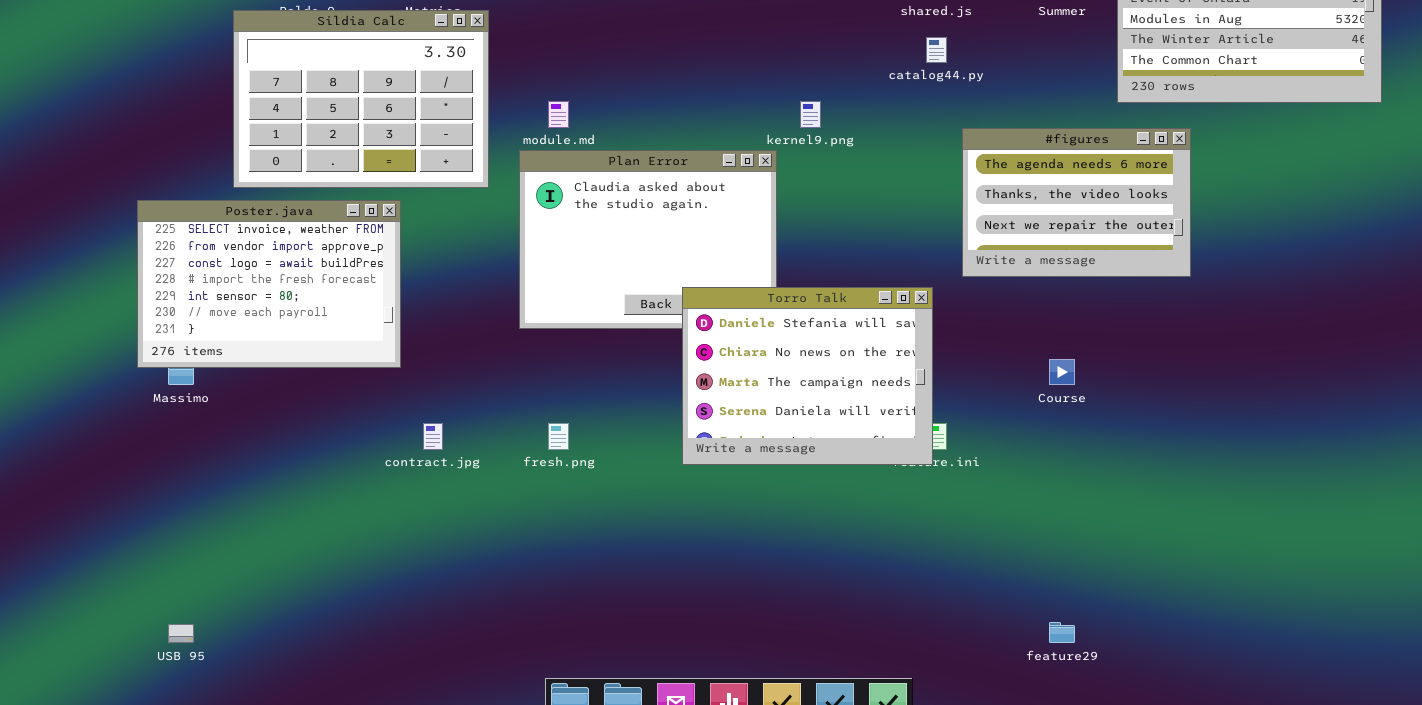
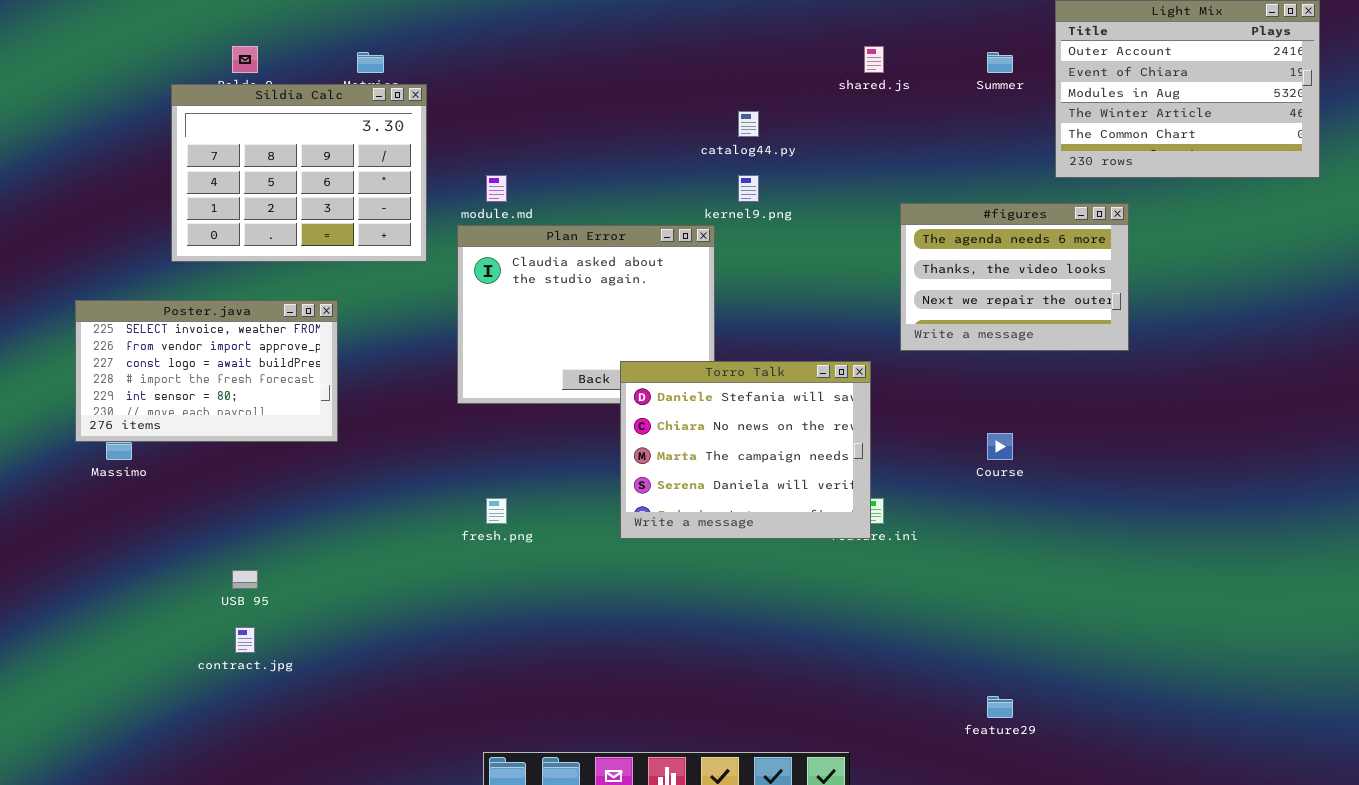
catalog44.py: [926,37,947,63] -> [738,111,759,137], moved
Poster.java: [137,200,401,368] -> [75,300,338,442], resized
contract.jpg: [423,423,443,450] -> [235,627,255,653], moved
USB 95: [168,624,194,643] -> [232,570,258,589], moved

